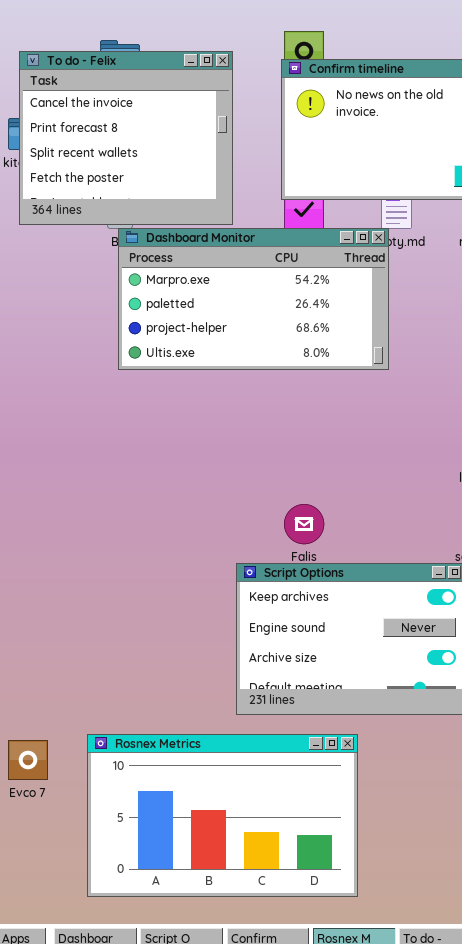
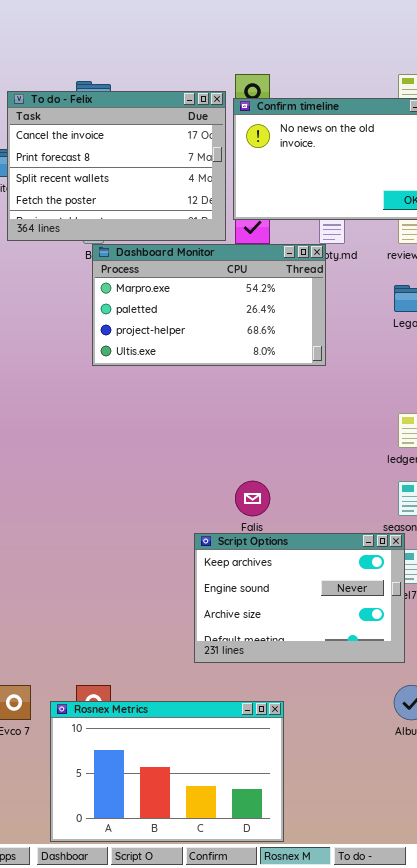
To do - Felix: [19,51,233,225] -> [7,91,226,241], resized
Rosnex Metrics: [87,734,358,897] -> [50,701,284,842], moved

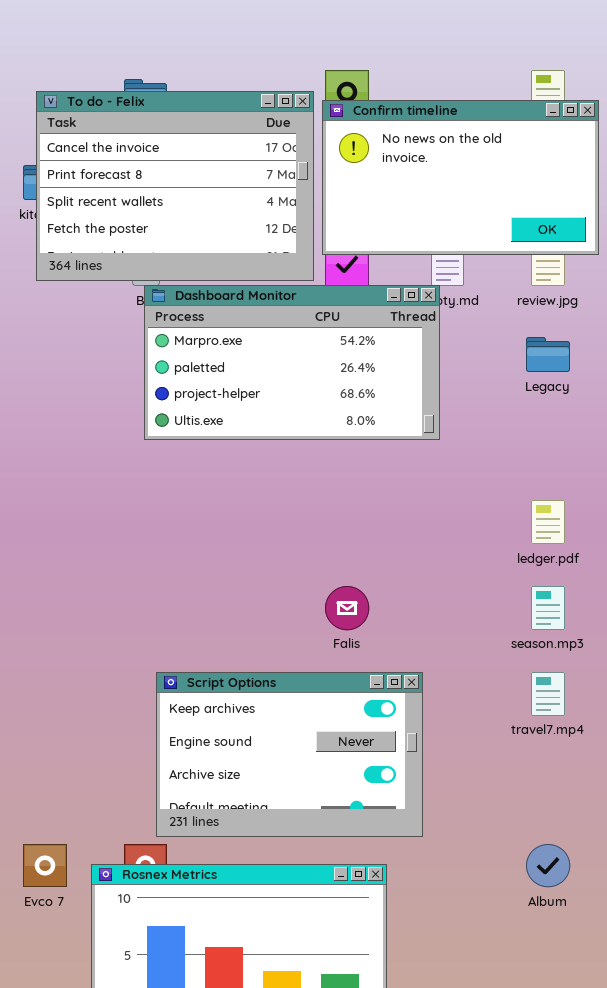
Script Options: [194,533,405,663] -> [156,672,423,837], moved

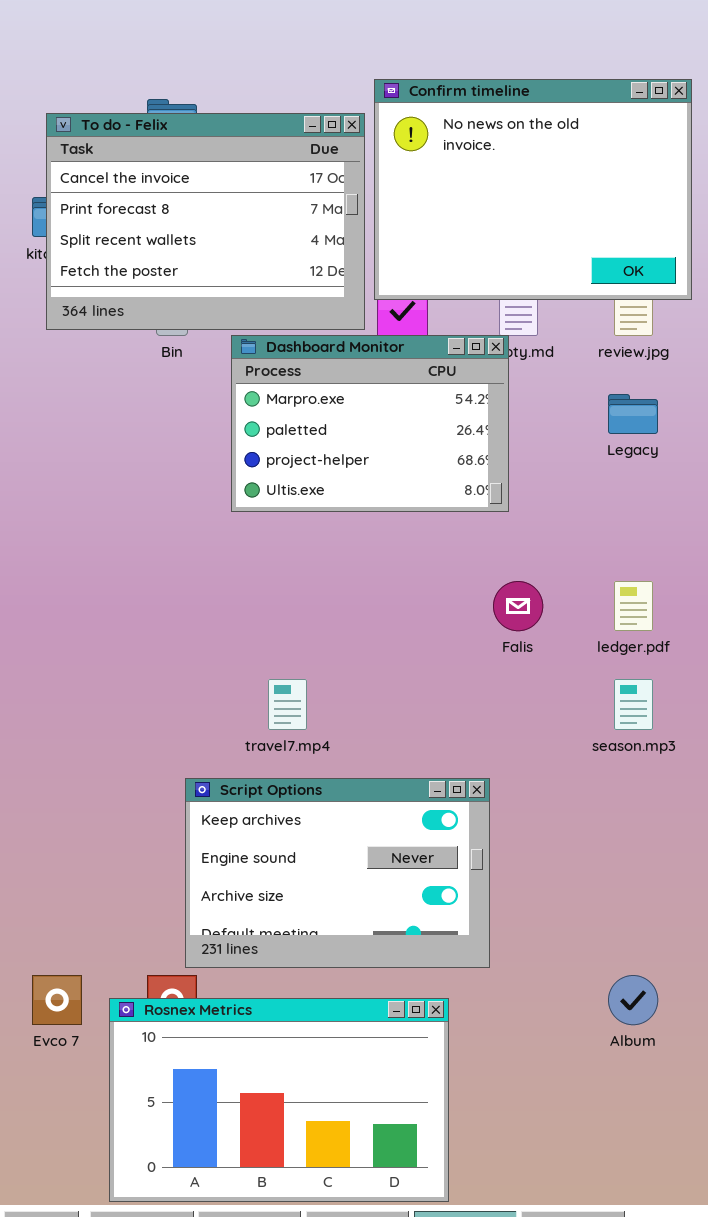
Confirm timeline: [322,100,599,255] -> [374,79,692,300], resized
Dashboard Monitor: [144,285,440,440] -> [231,335,509,512], resized
Falis: [325,586,369,630] -> [493,581,543,631], moved
travel7.mp4: [531,672,565,716] -> [268,679,307,730], moved

